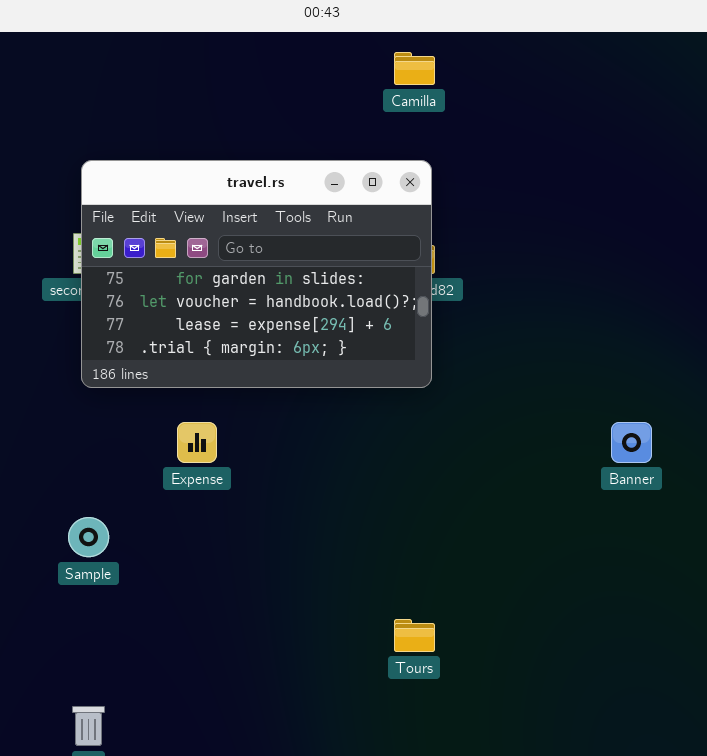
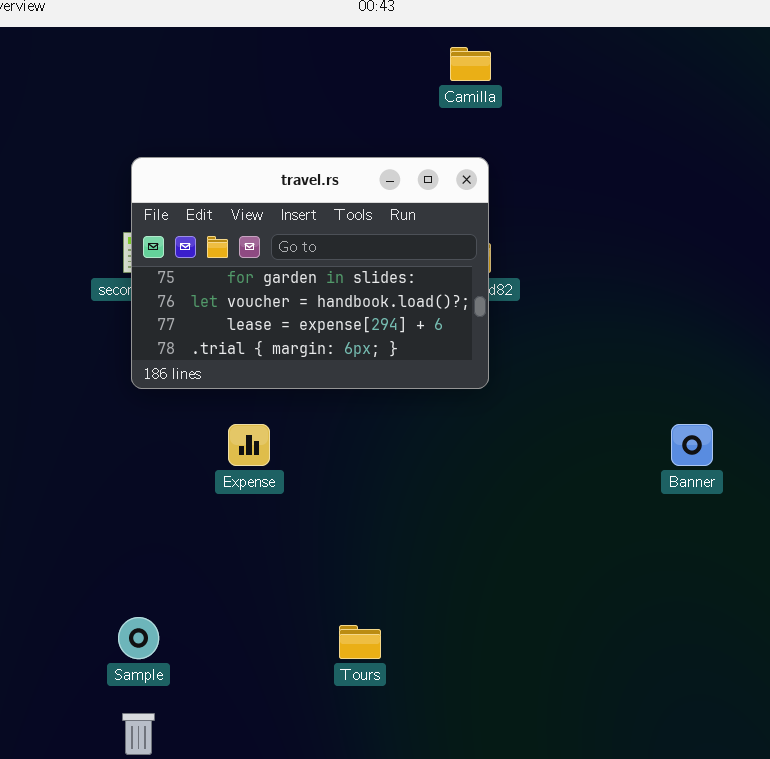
Sample: [68,517,109,557] -> [118,617,159,659], moved
Tours: [394,619,435,652] -> [339,625,381,659], moved

